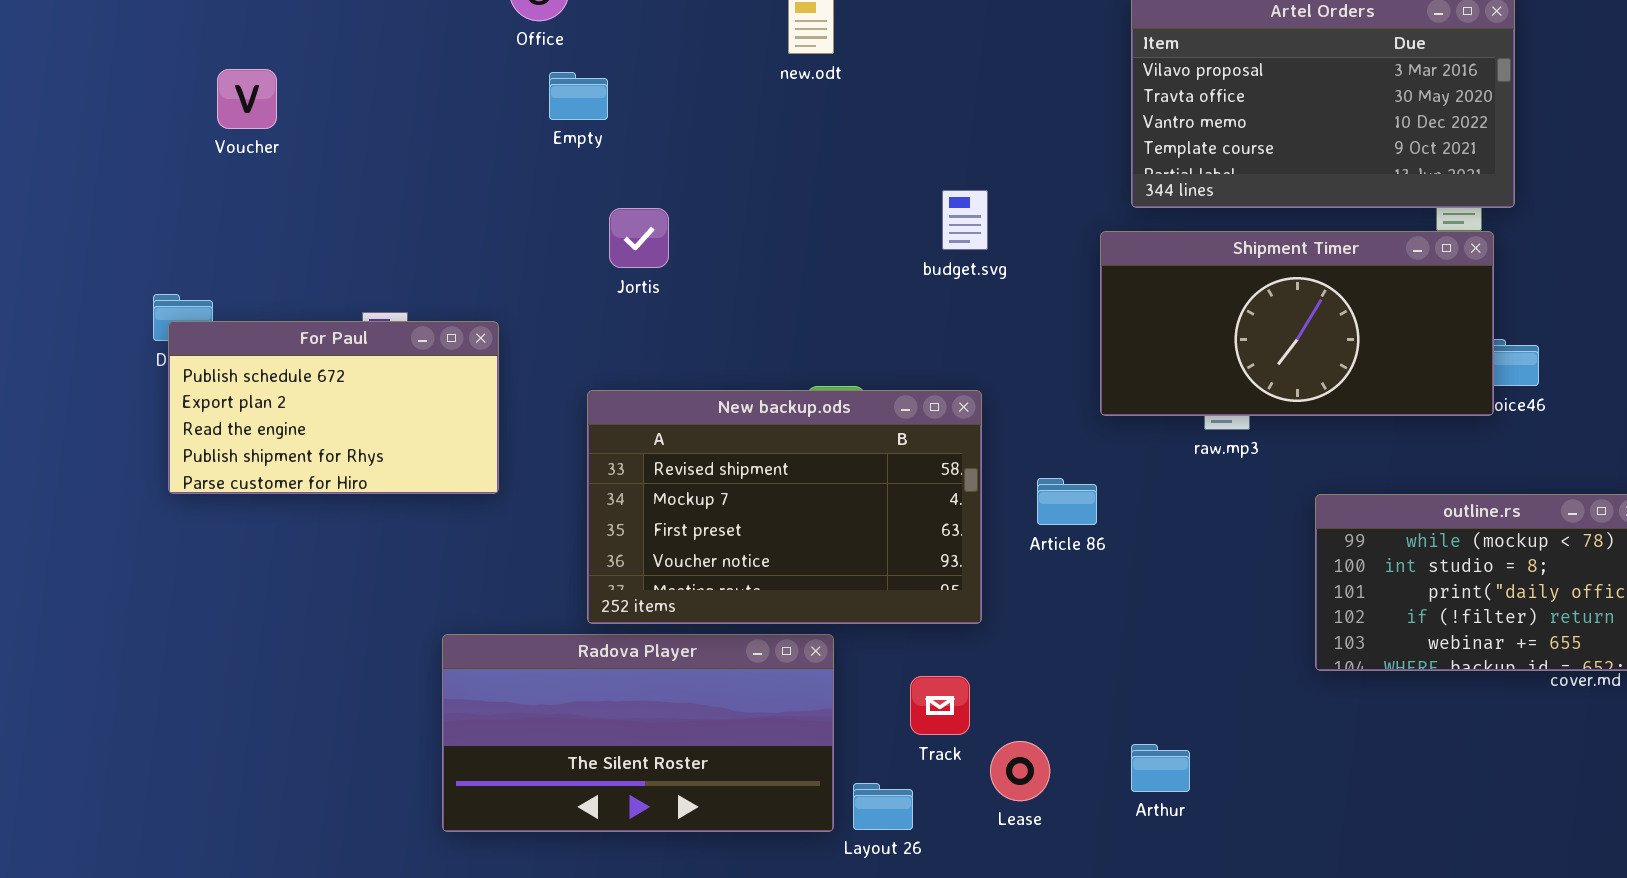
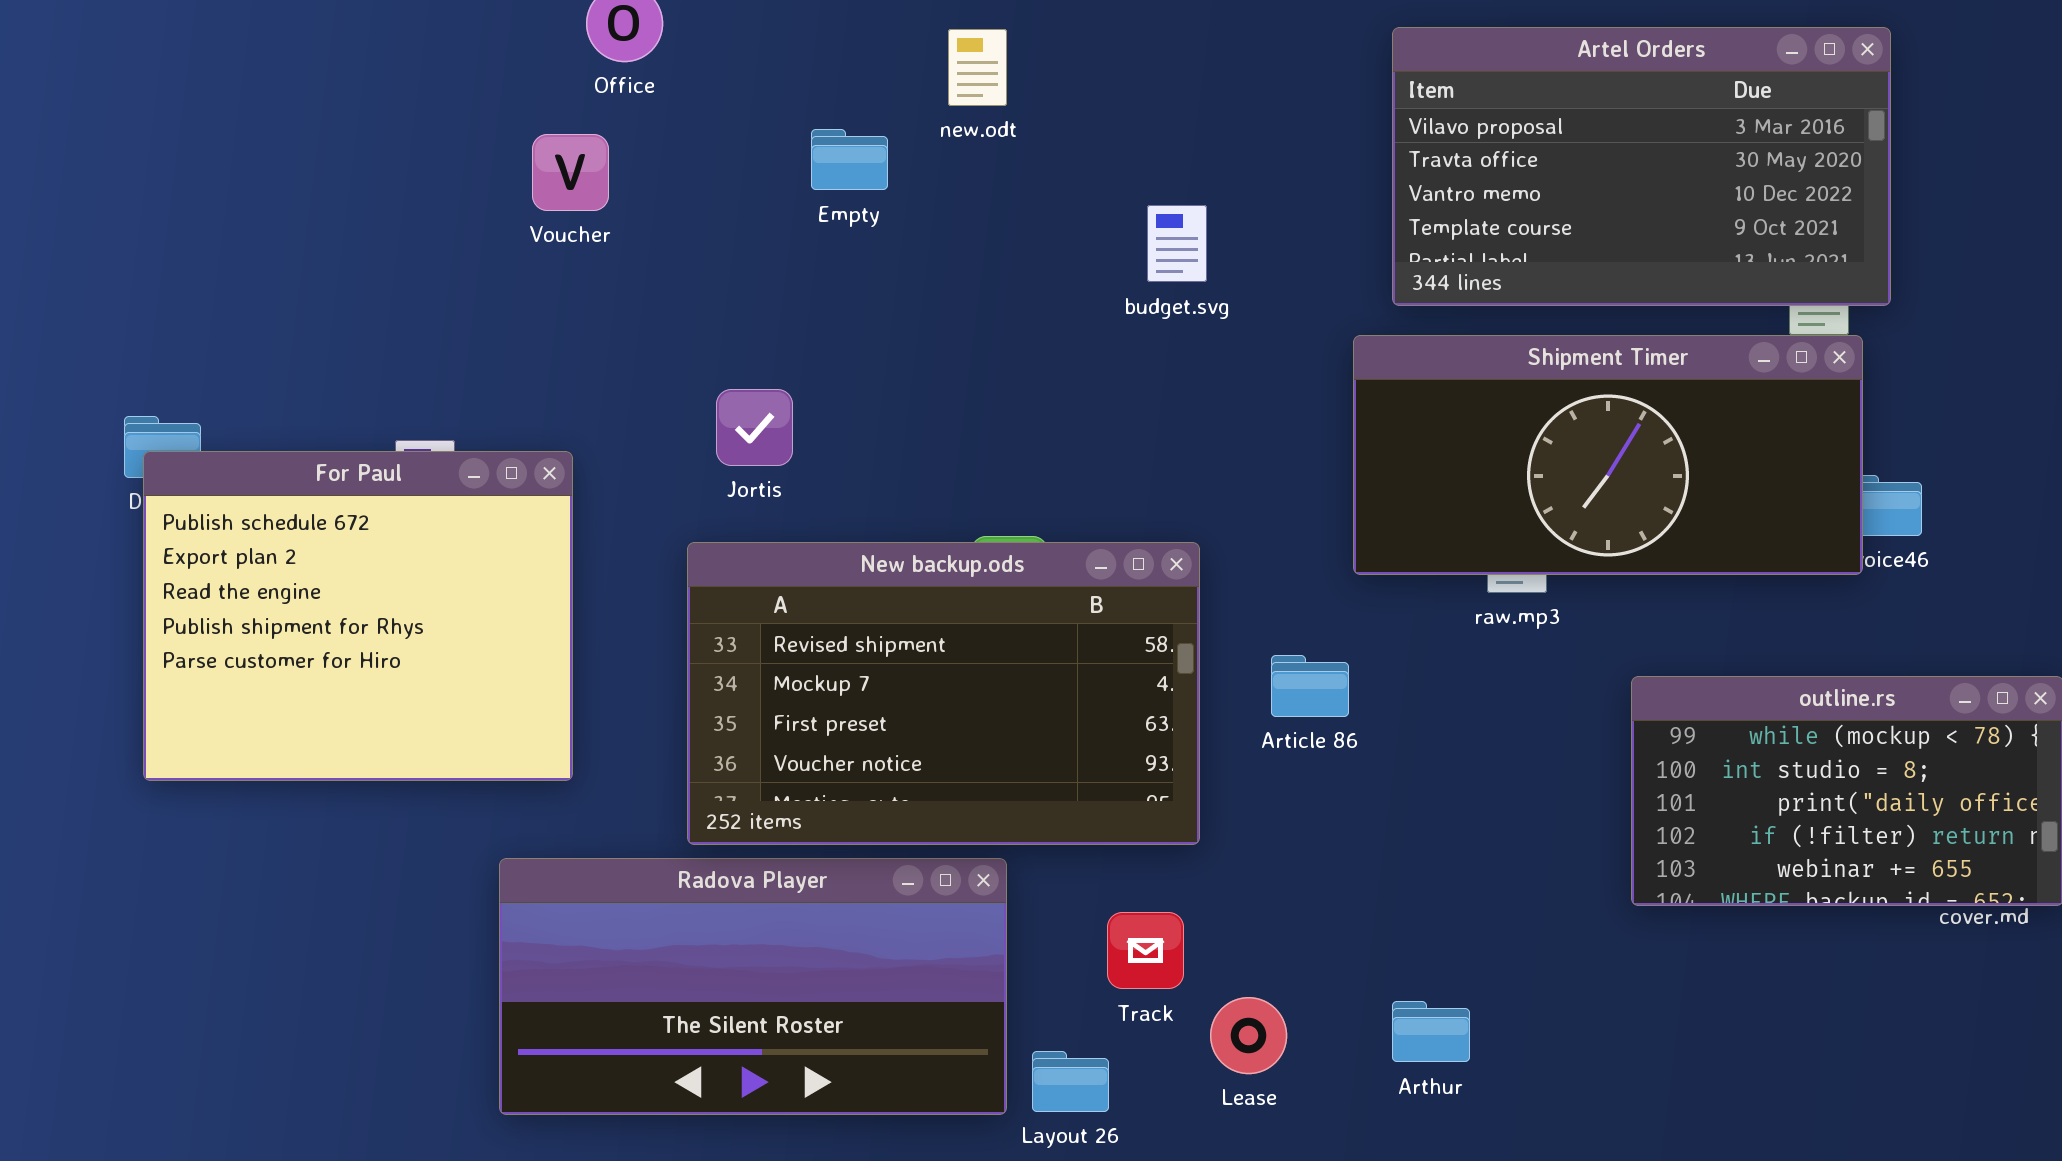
Voucher: [217,69,277,129] -> [532,134,609,211], moved
Empty: [549,72,608,120] -> [811,129,888,190], moved
budget.svg: [942,190,988,250] -> [1147,205,1207,282], moved
Jortis: [609,208,669,268] -> [716,389,793,466], moved
For Paul: [168,321,499,494] -> [143,451,573,781], resized

